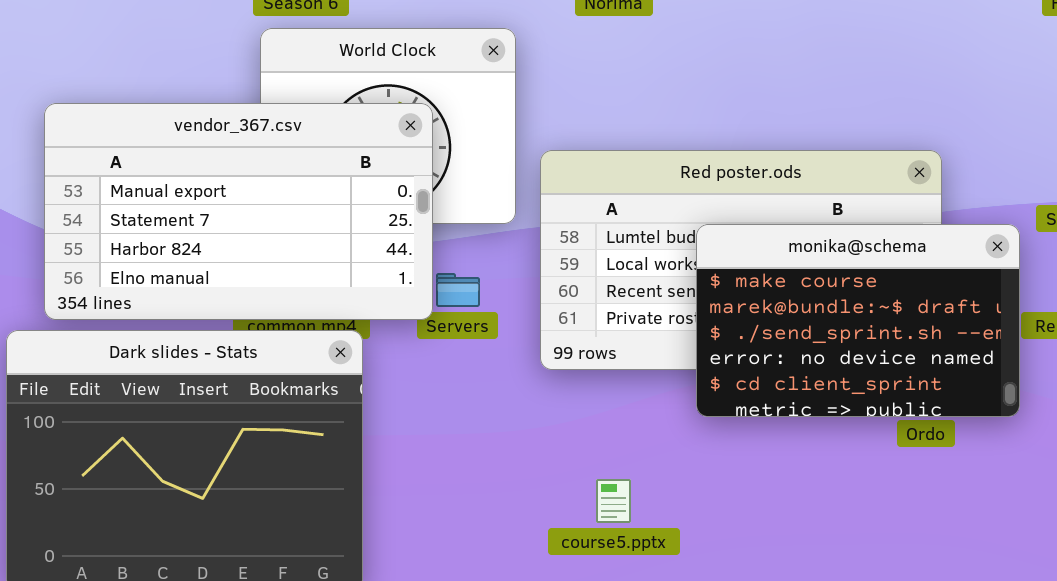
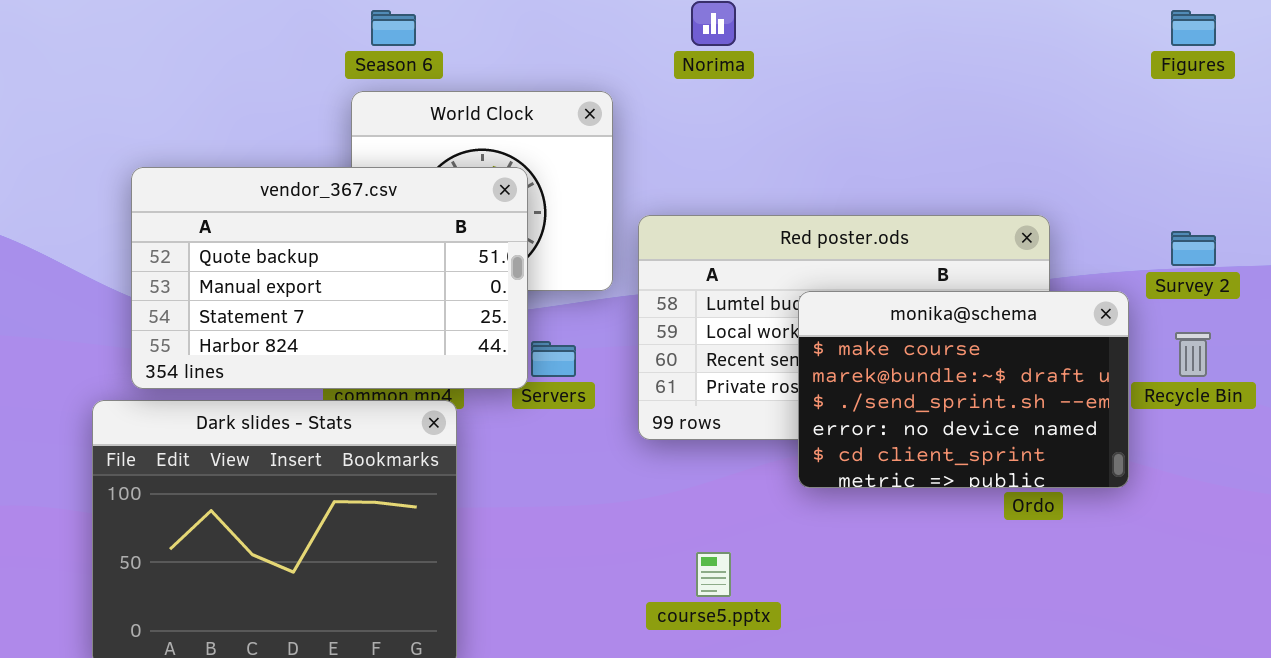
vendor_367.csv: [44,103,433,320] -> [131,167,528,389], scrolled up 1 row

